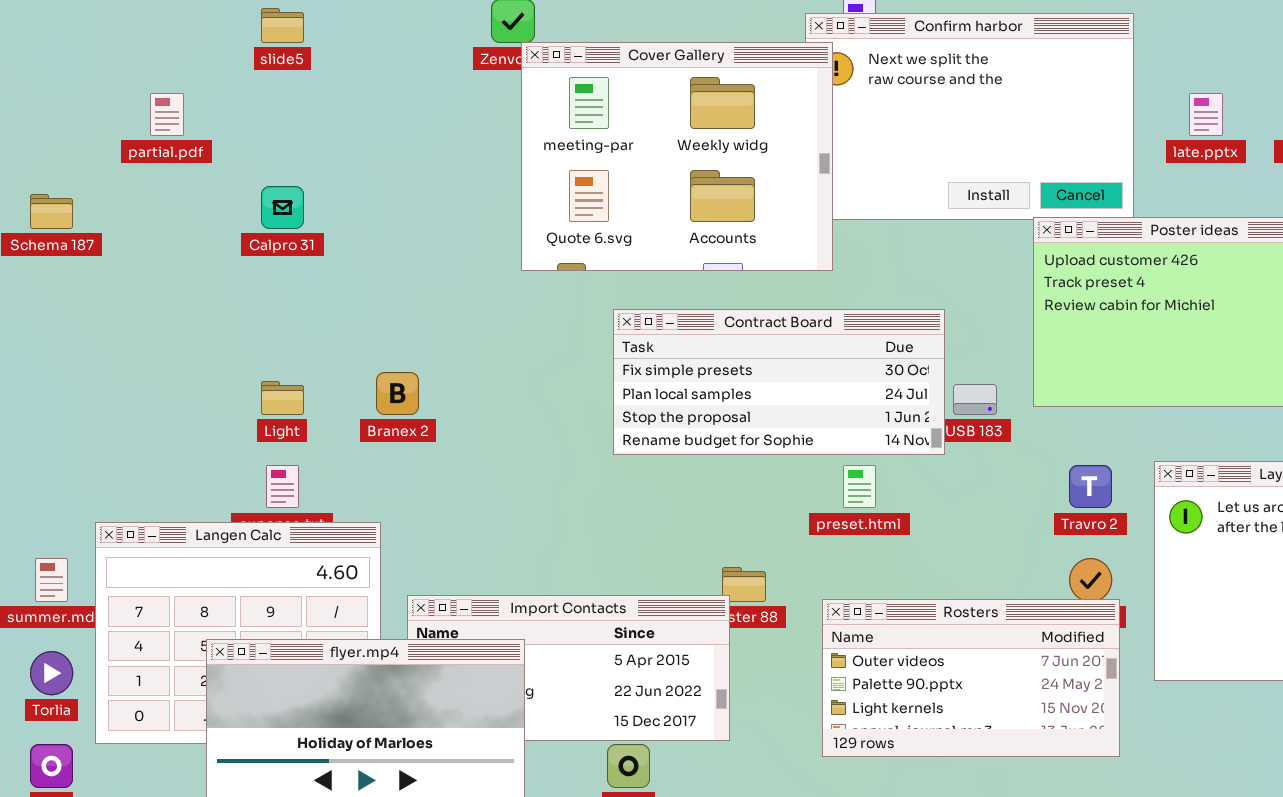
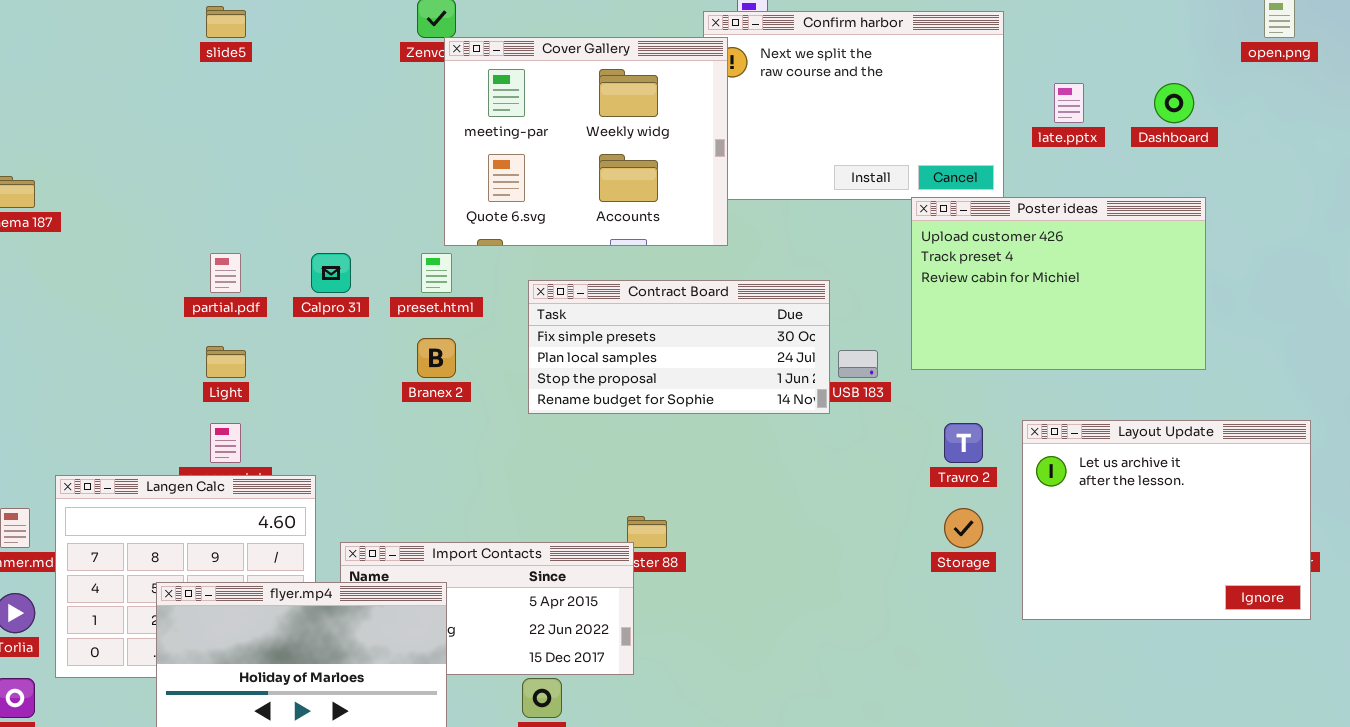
partial.pdf: [150,93,184,136] -> [210,253,241,293], moved
Calpro 31: [261,186,304,229] -> [311,253,351,293], moved
Branex 2: [376,372,419,415] -> [417,338,456,378], moved
preset.html: [843,465,876,508] -> [421,253,452,293], moved
Rosters: [822,599,1120,757] -> none, closed

